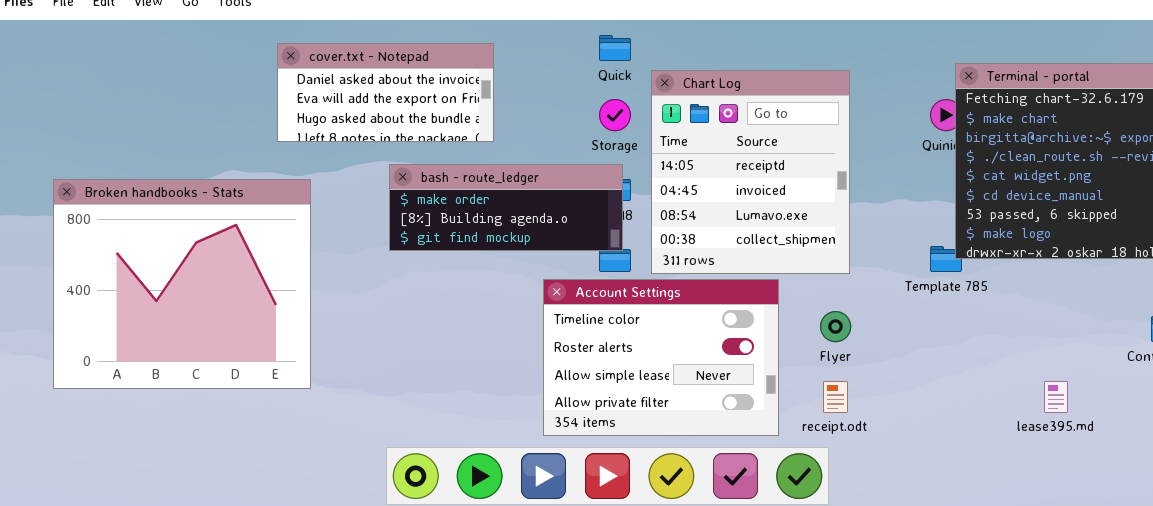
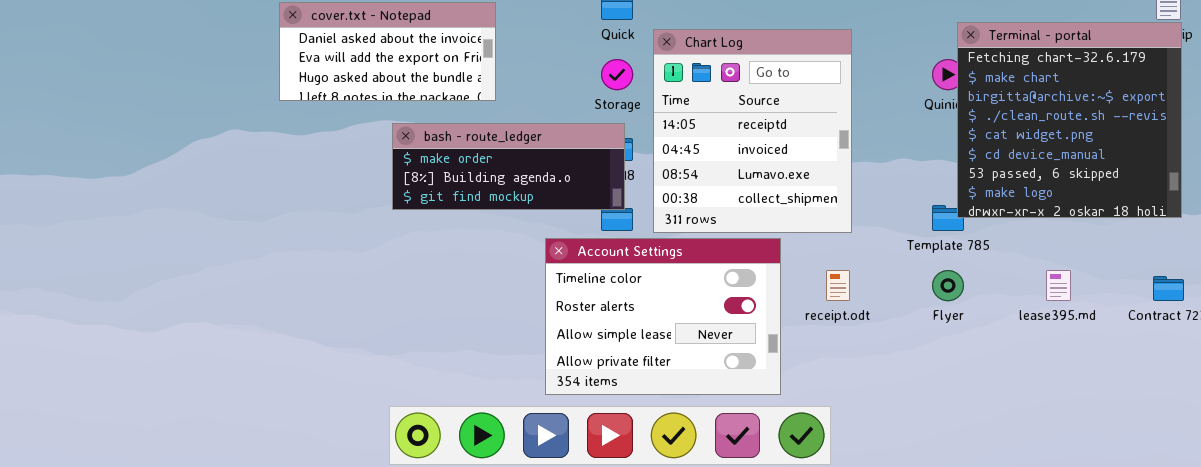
Broken handbooks - Stats: [53,179,311,389] -> none, closed
Flyer: [820,311,851,342] -> [932,270,964,301], moved
receipt.odt: [823,381,848,413] -> [826,270,850,301], moved
lease395.md: [1044,381,1068,413] -> [1046,270,1071,301], moved

